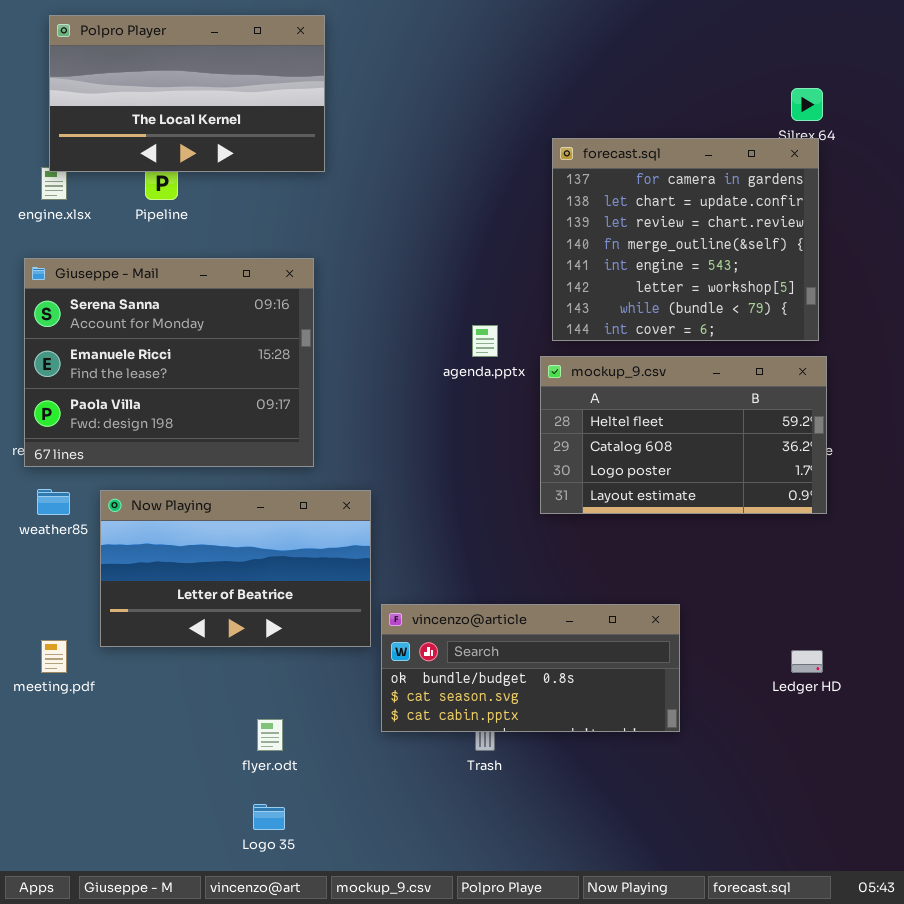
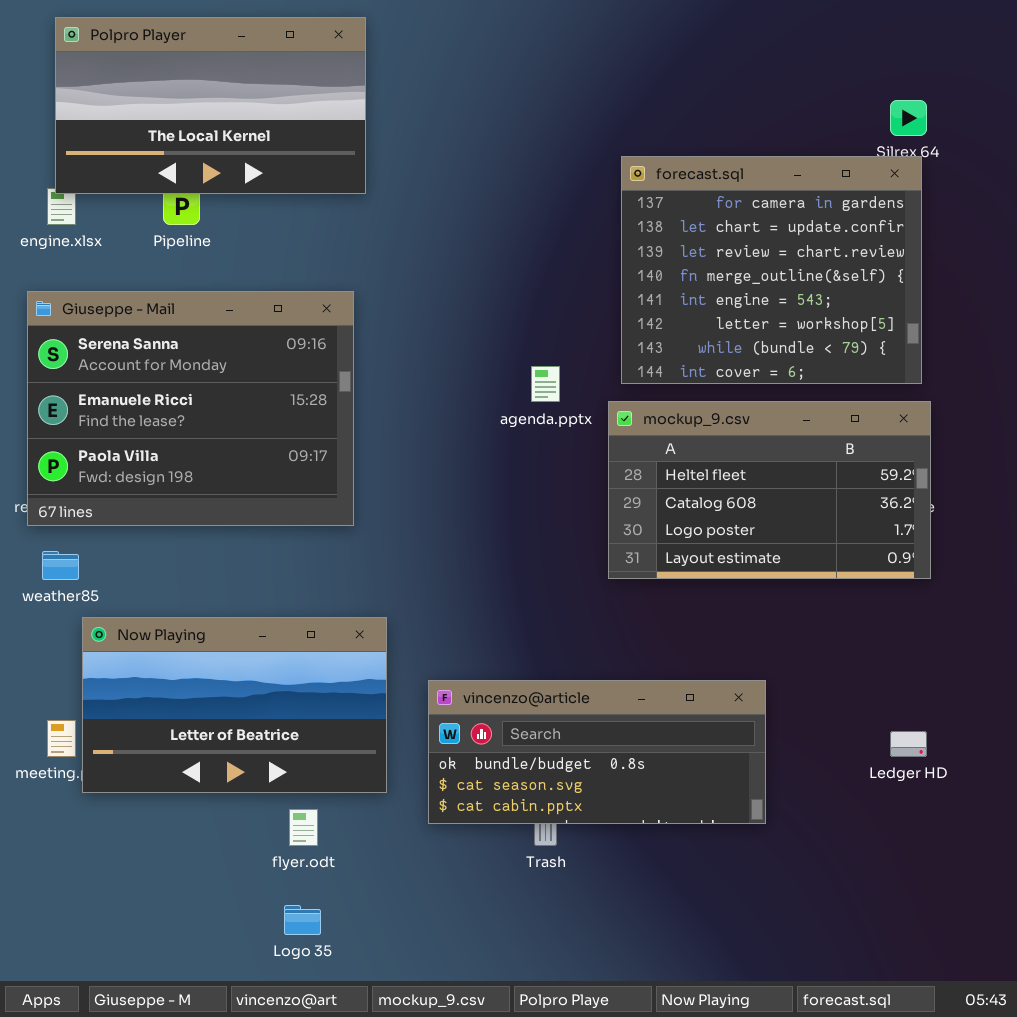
Now Playing: [100,490,371,647] -> [82,617,387,793], moved

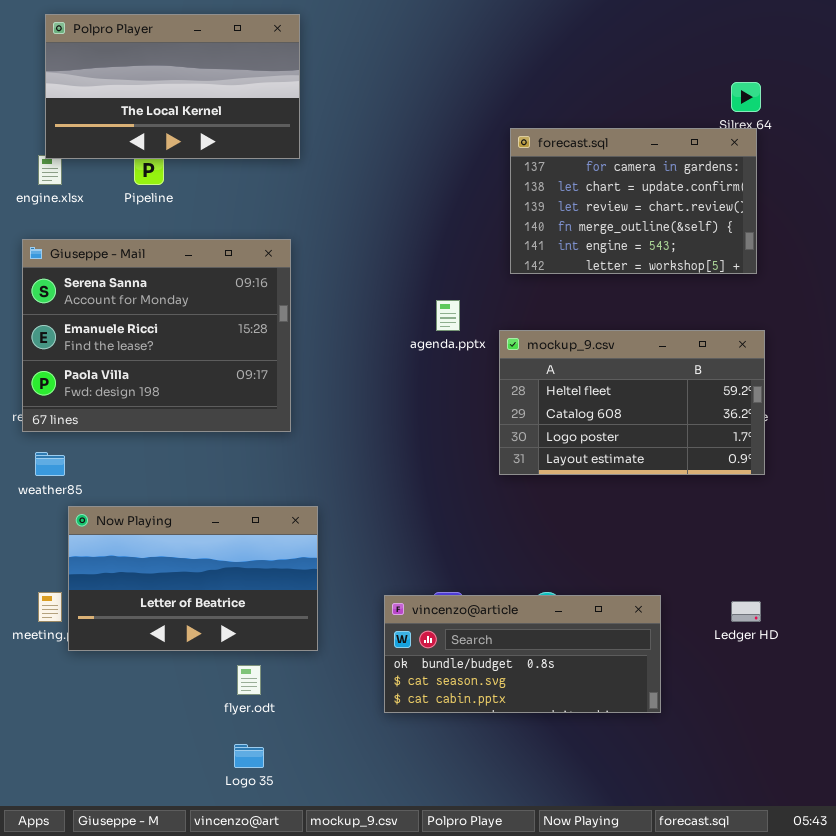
forecast.sql: [621,156,922,384] -> [510,128,757,274], resized
vincenzo@article: [428,680,766,824] -> [384,595,661,713], moved

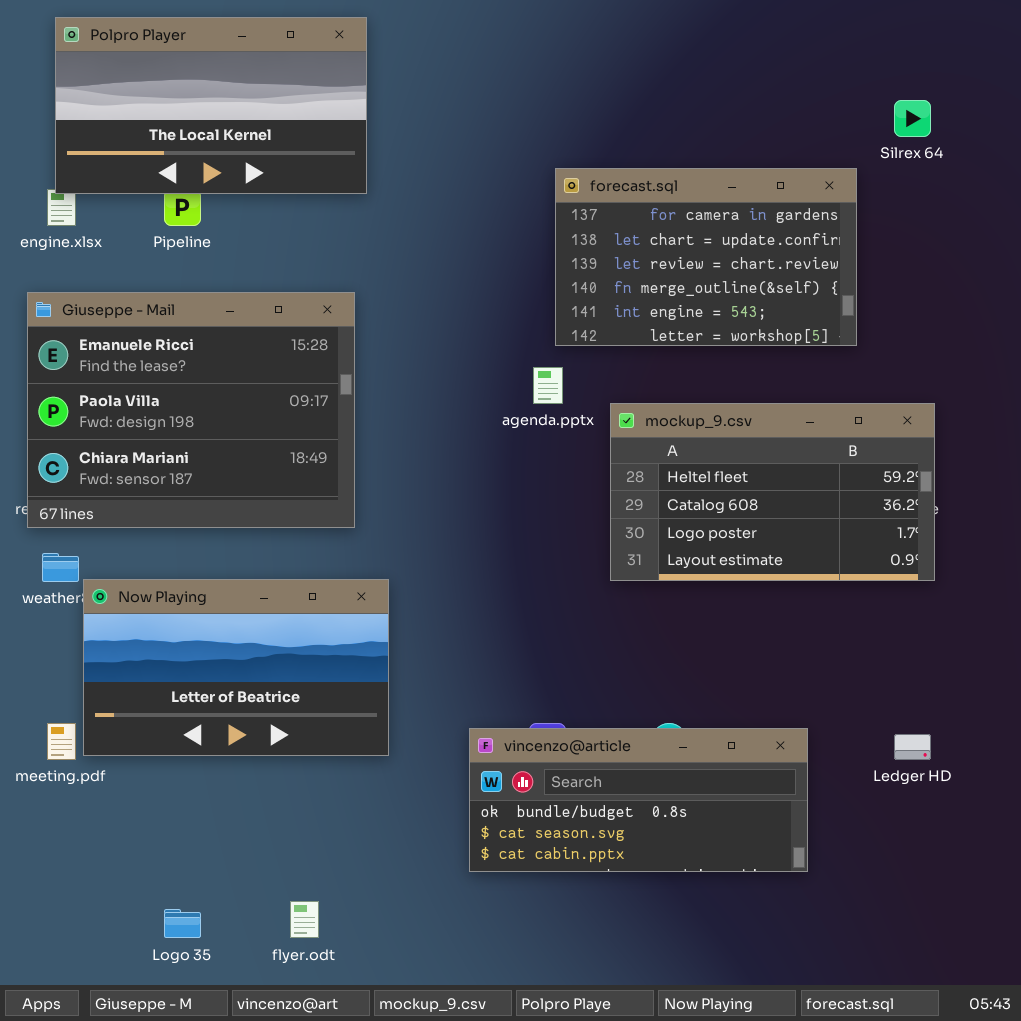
forecast.sql: [510,128,757,274] -> [555,168,857,346], moved
Giuseppe - Mail: [22,239,291,432] -> [27,292,355,528], scrolled down 1 row
Now Playing: [68,506,318,651] -> [83,579,389,756], moved
flyer.odt: [237,665,261,695] -> [290,901,319,938], moved
Logo 35: [234,744,264,768] -> [164,909,201,938], moved

